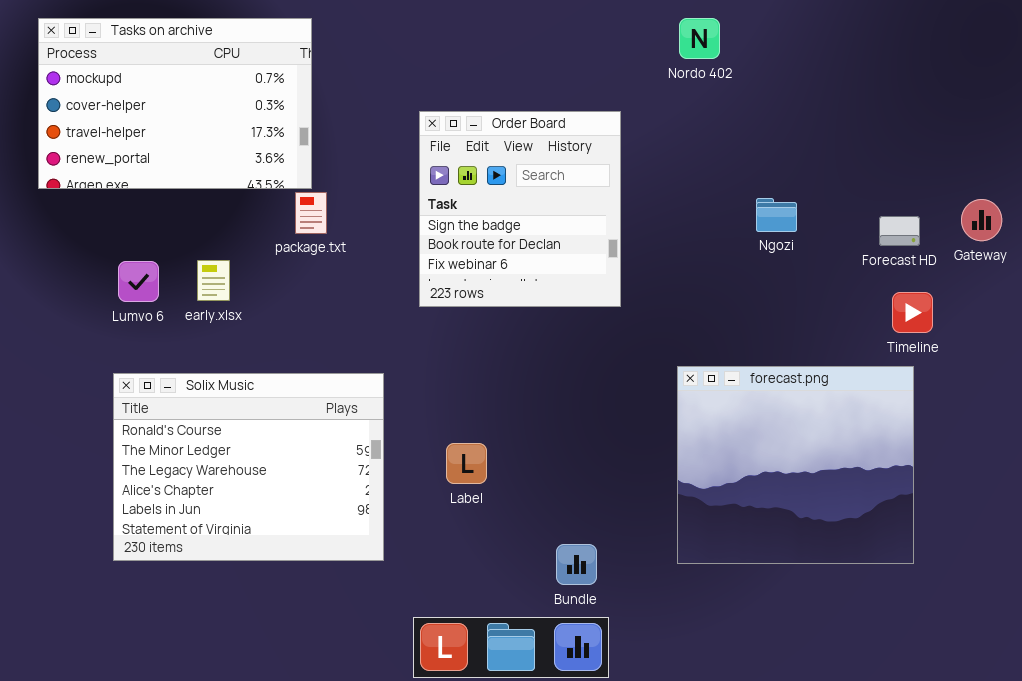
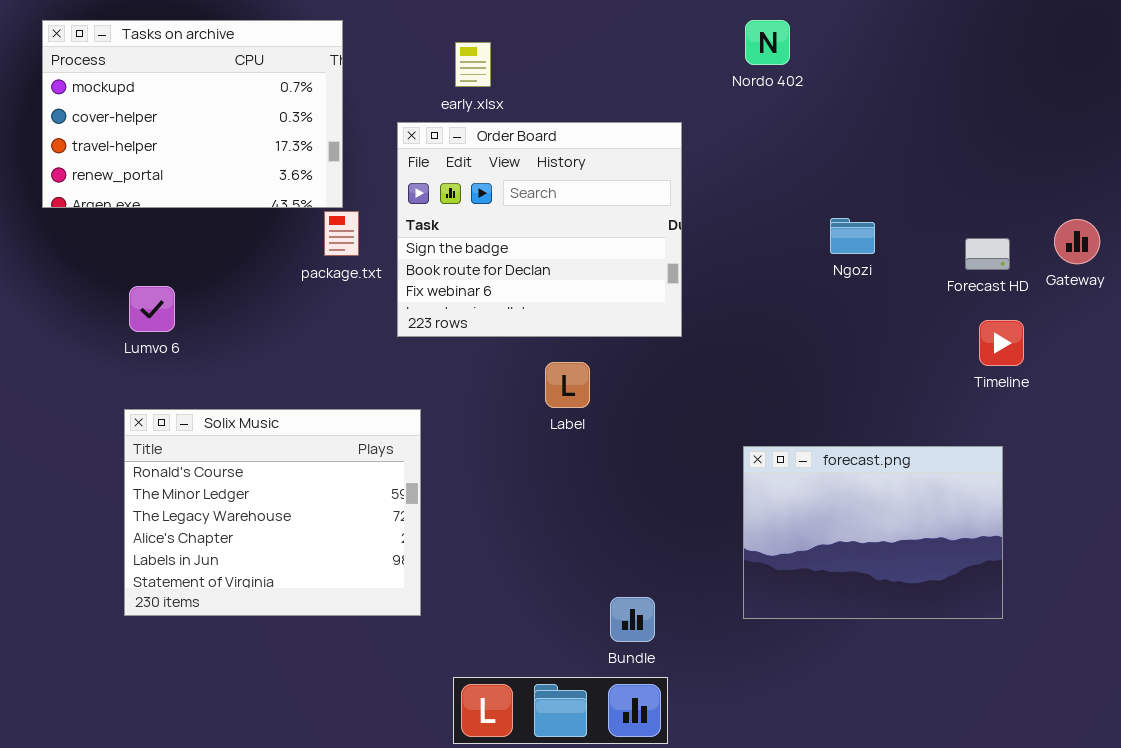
Order Board: [419,111,621,307] -> [397,122,682,337], resized
early.xlsx: [197,260,230,301] -> [455,42,491,87], moved
forecast.png: [677,366,914,564] -> [743,446,1003,619], resized
Label: [446,443,487,484] -> [545,362,590,408], moved

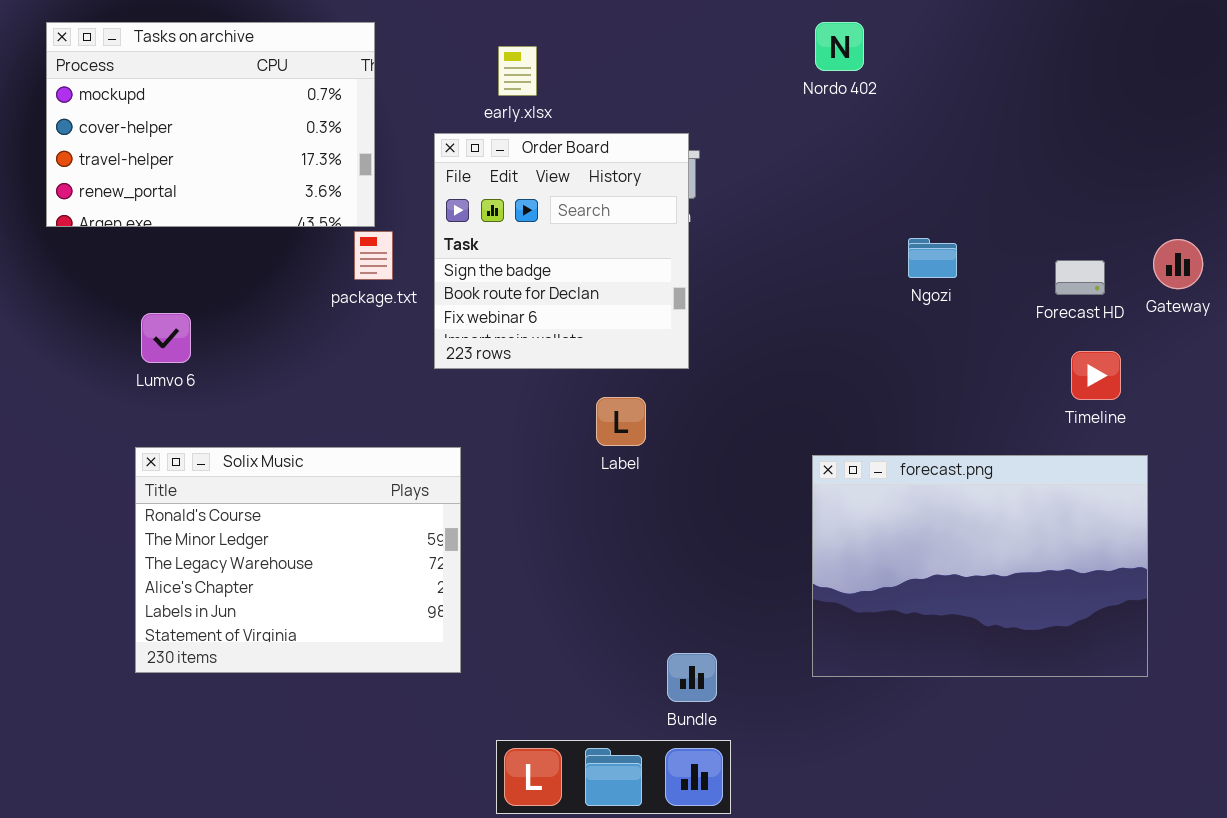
Order Board: [397,122,682,337] -> [434,133,689,369], resized
forecast.png: [743,446,1003,619] -> [812,455,1148,677], resized

